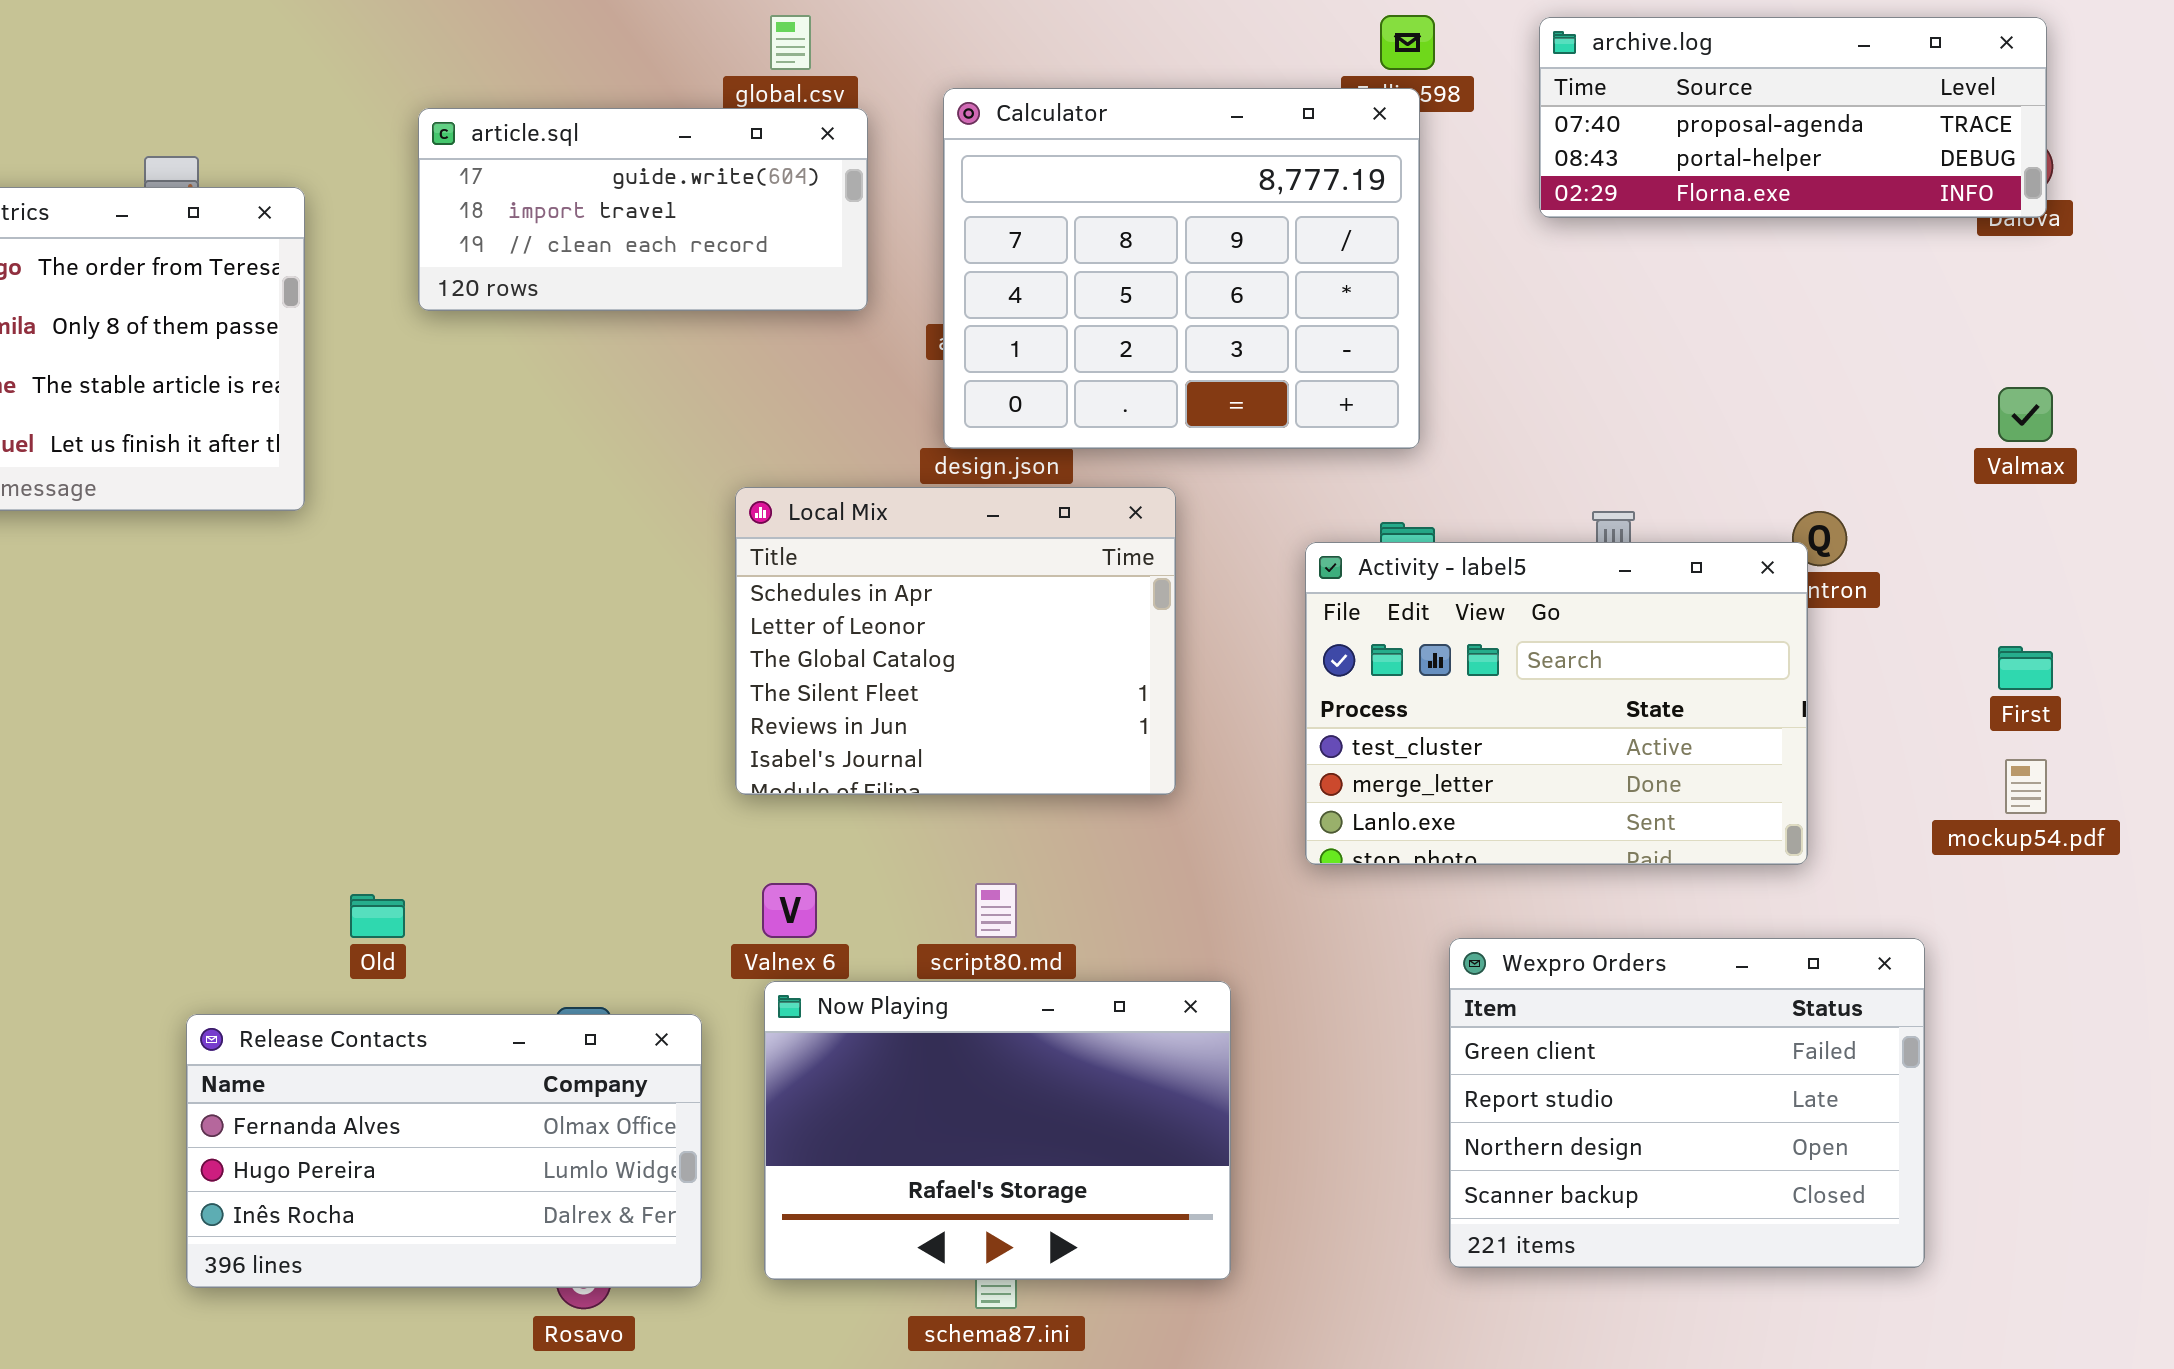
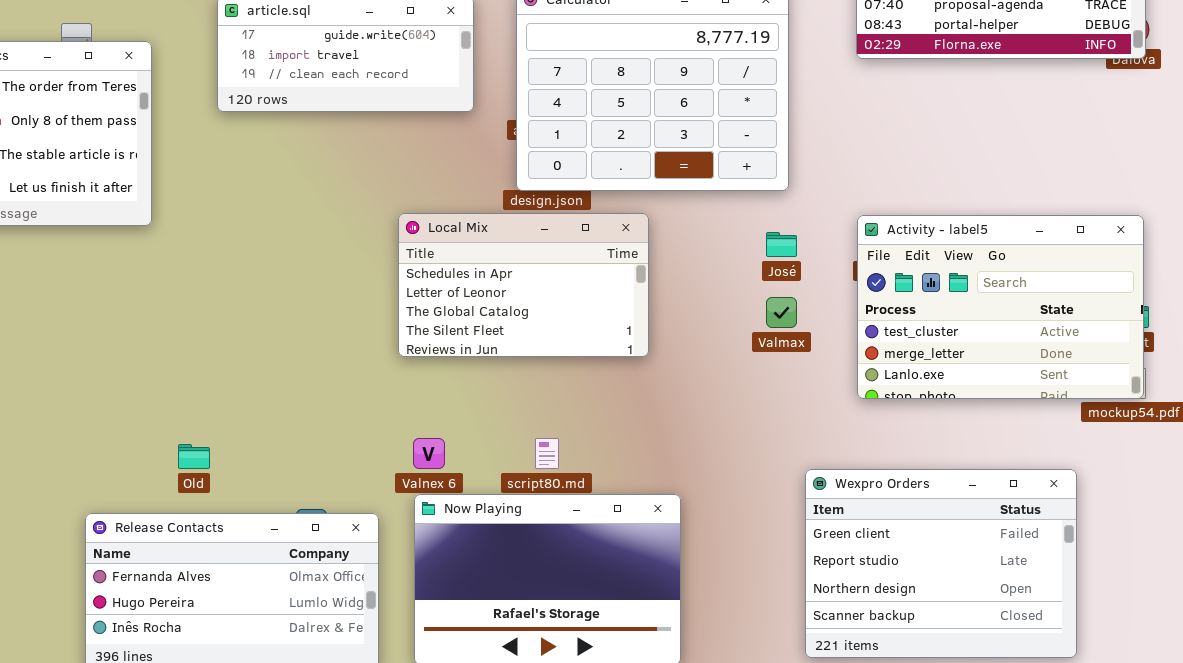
Valmax: [1998,387,2053,442] -> [766,297,797,328], moved
Local Mix: [735,487,1176,795] -> [398,213,649,357], resized
Activity - label5: [1305,542,1808,865] -> [857,215,1144,399], moved

